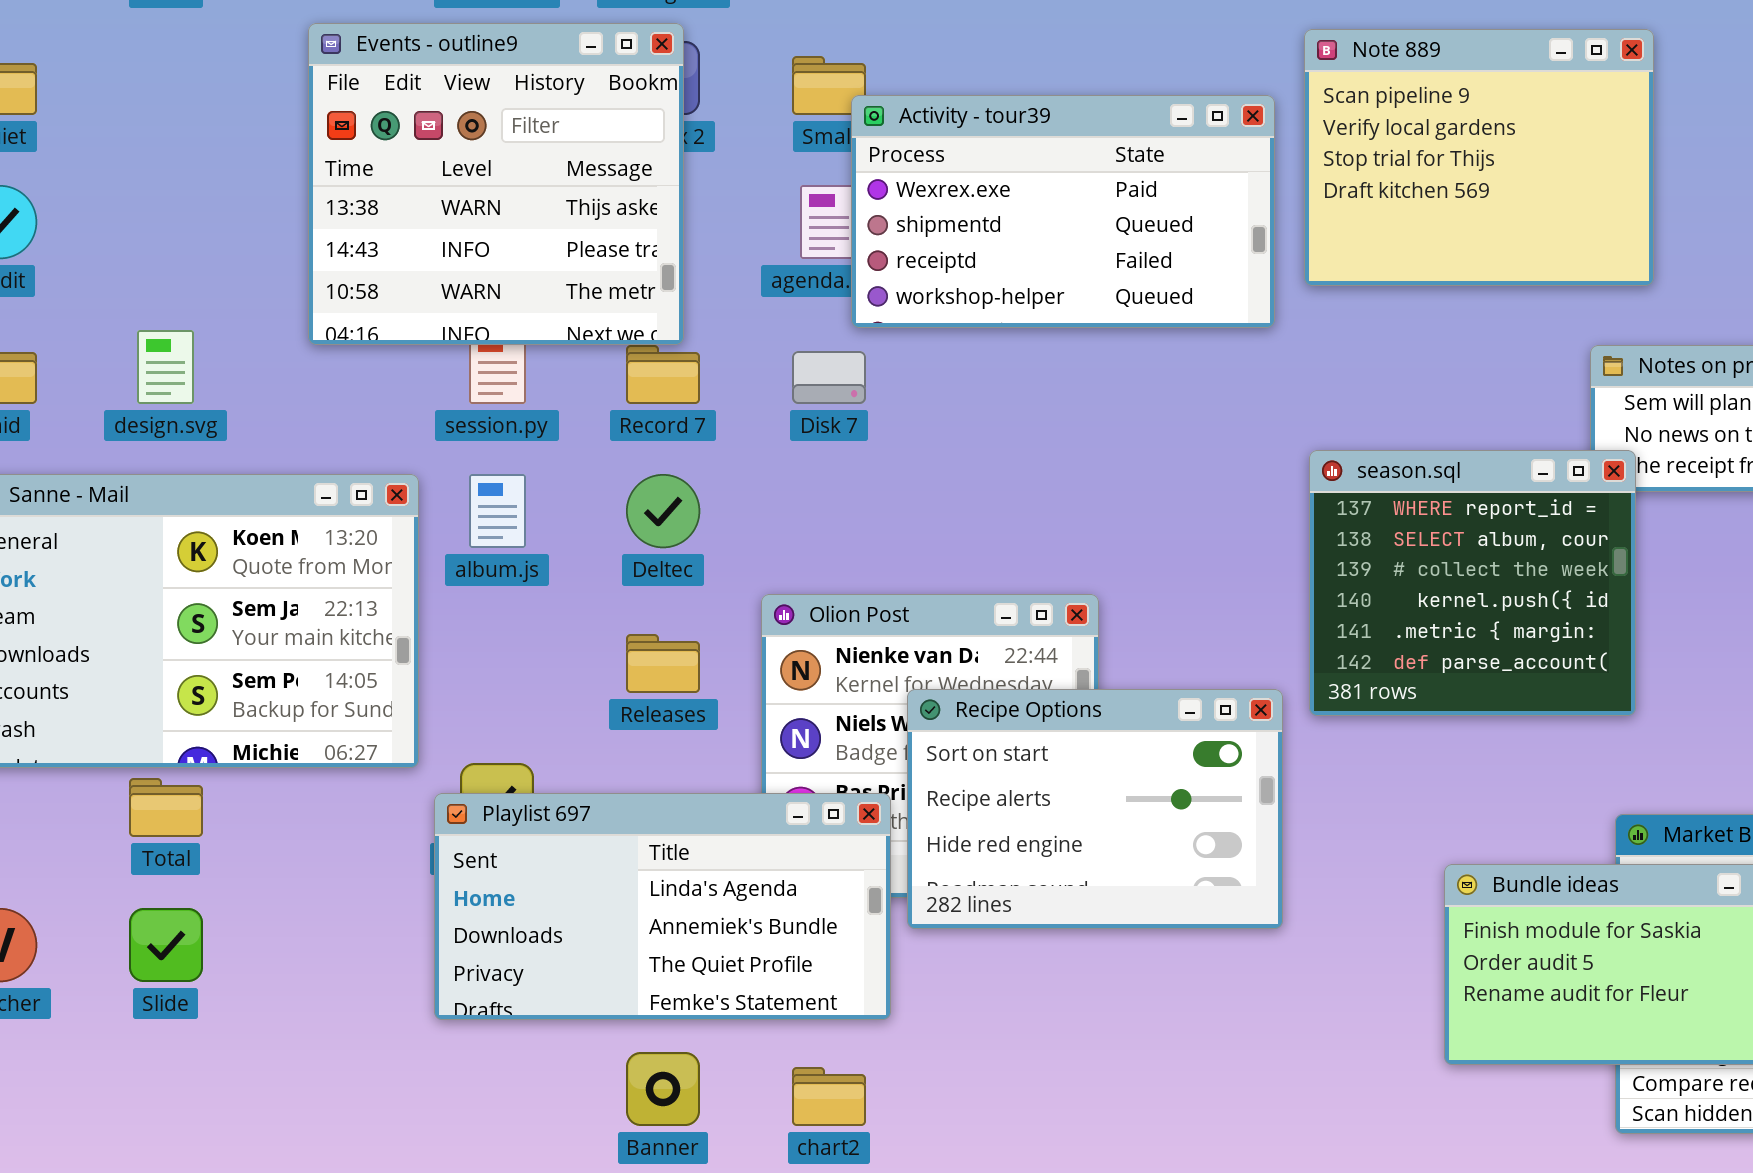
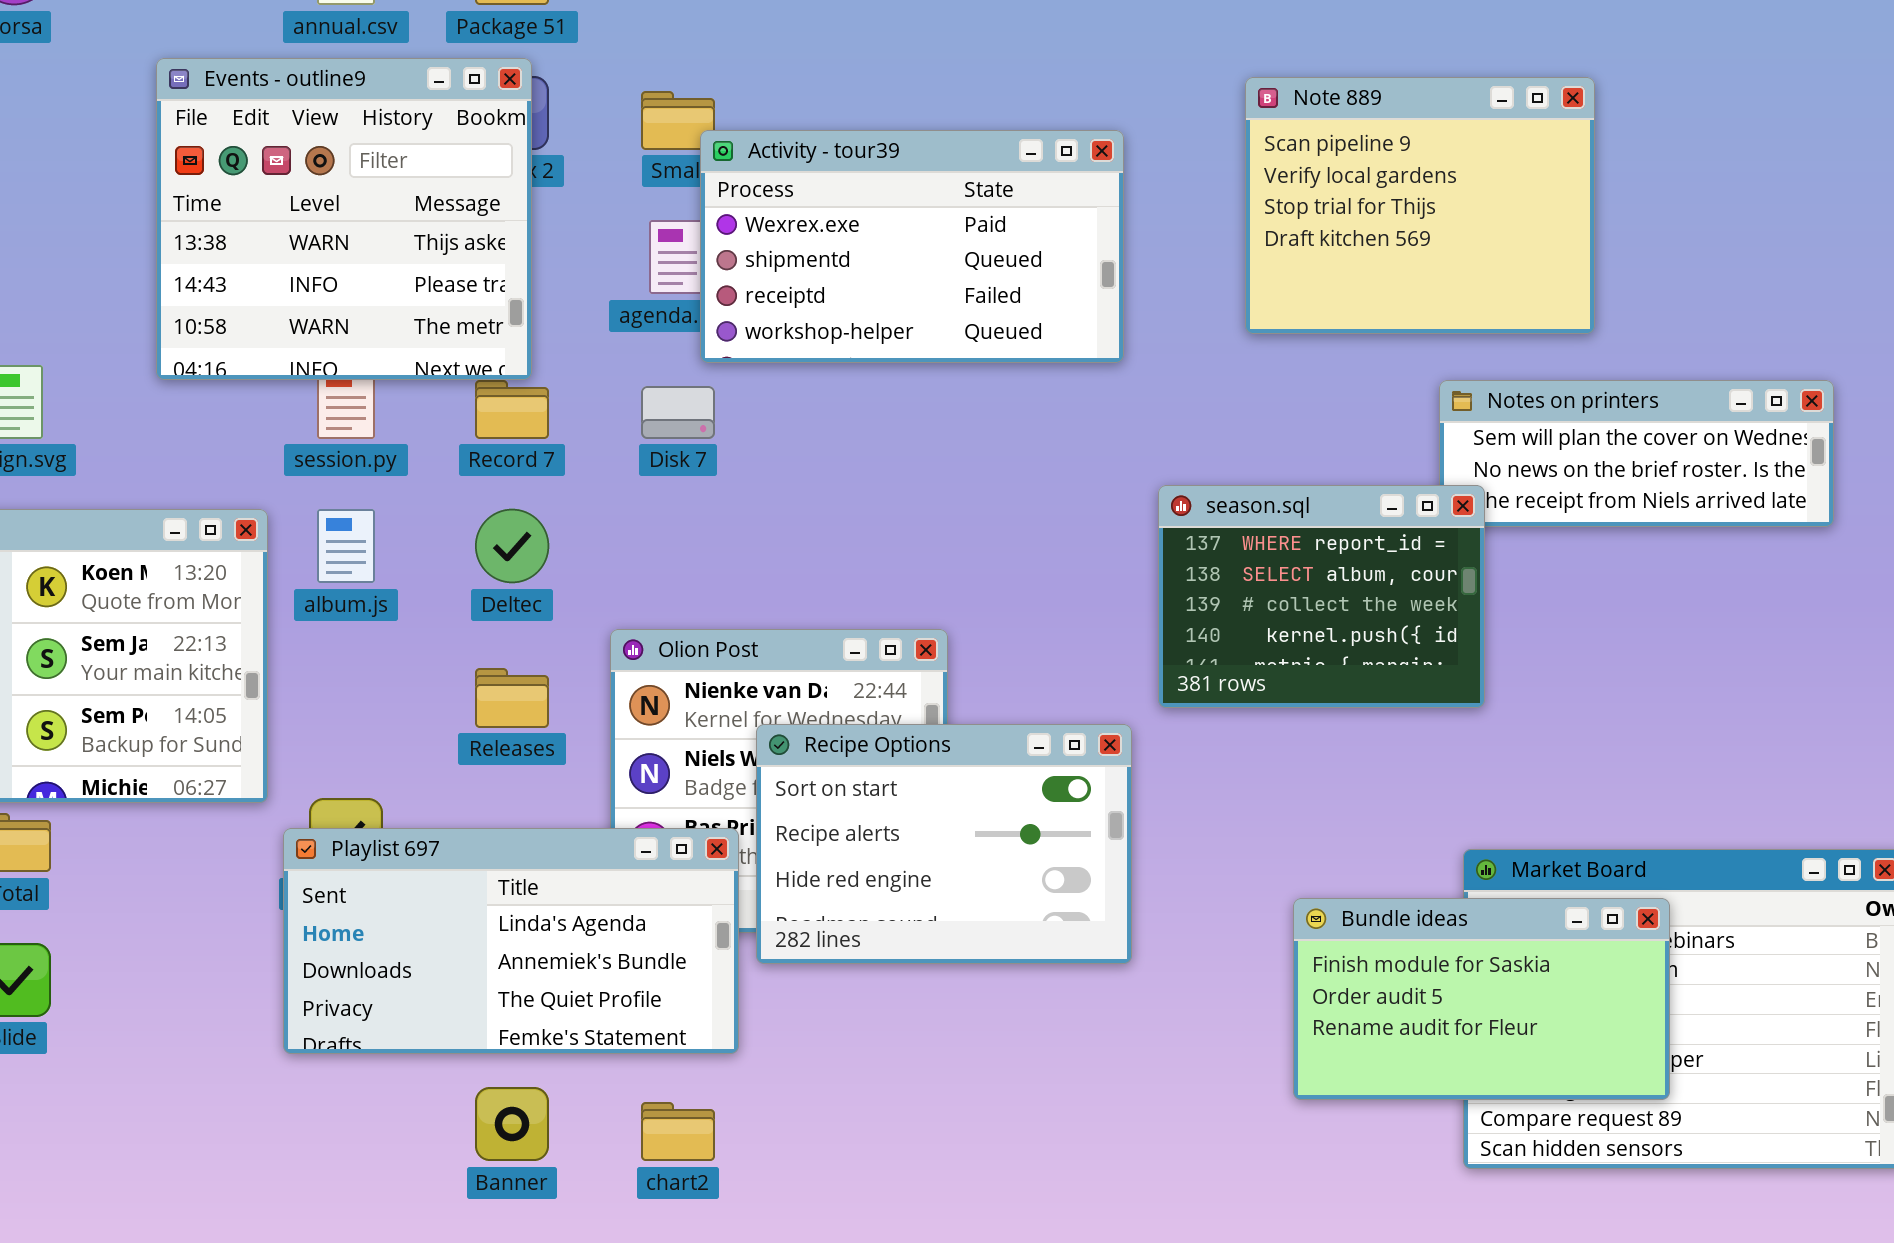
Note 889: [1304,29,1654,286] -> [1245,77,1595,334], moved
season.sql: [1309,450,1636,716] -> [1158,485,1485,708], resized

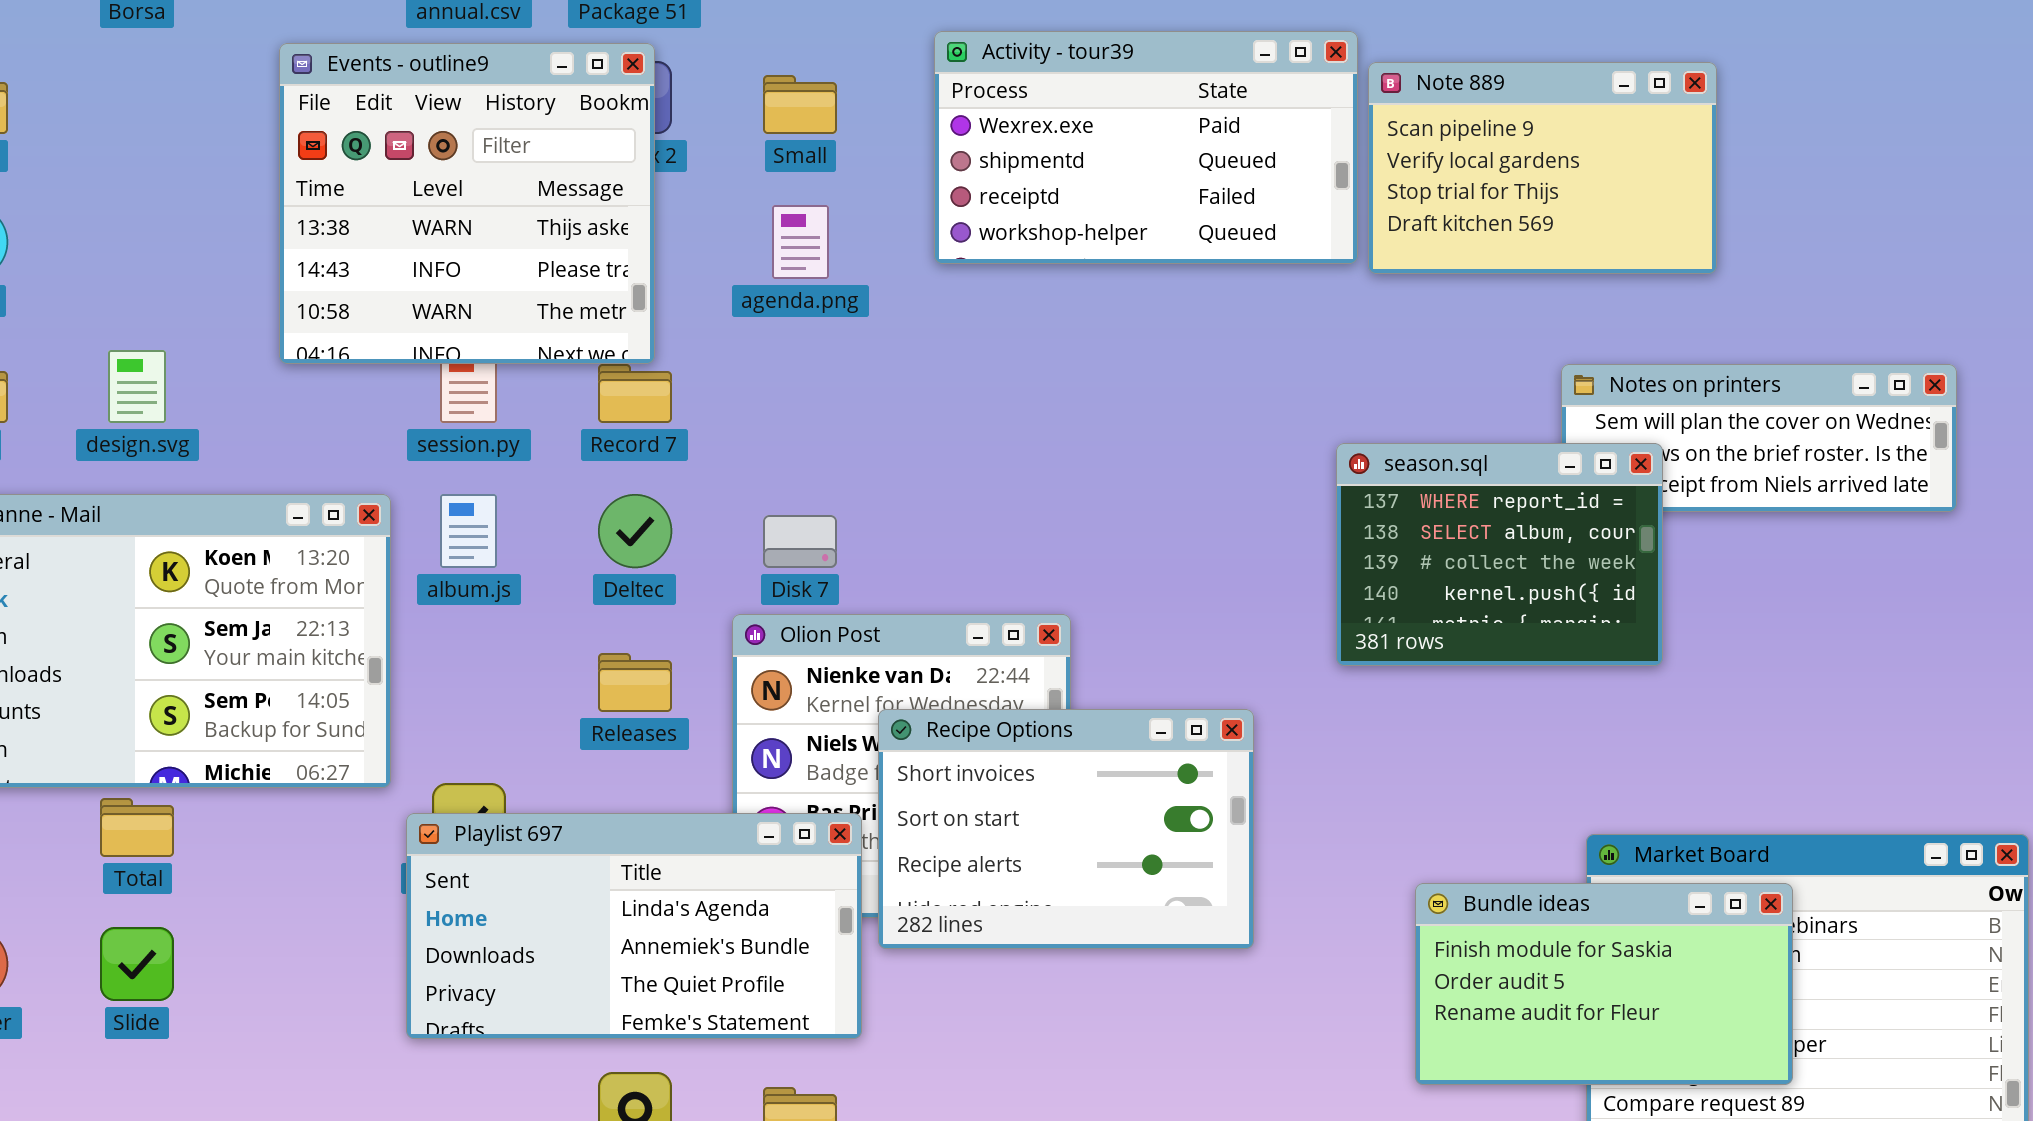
Note 889: [1245,77,1595,334] -> [1368,62,1717,274], resized
Activity - tour39: [700,130,1124,363] -> [934,31,1358,264], moved
Disk 7: [641,386,715,439] -> [763,515,837,568], moved
season.sql: [1158,485,1485,708] -> [1336,443,1663,666], moved
Recipe Options: [756,724,1132,964] -> [878,709,1254,949], scrolled up 1 row

